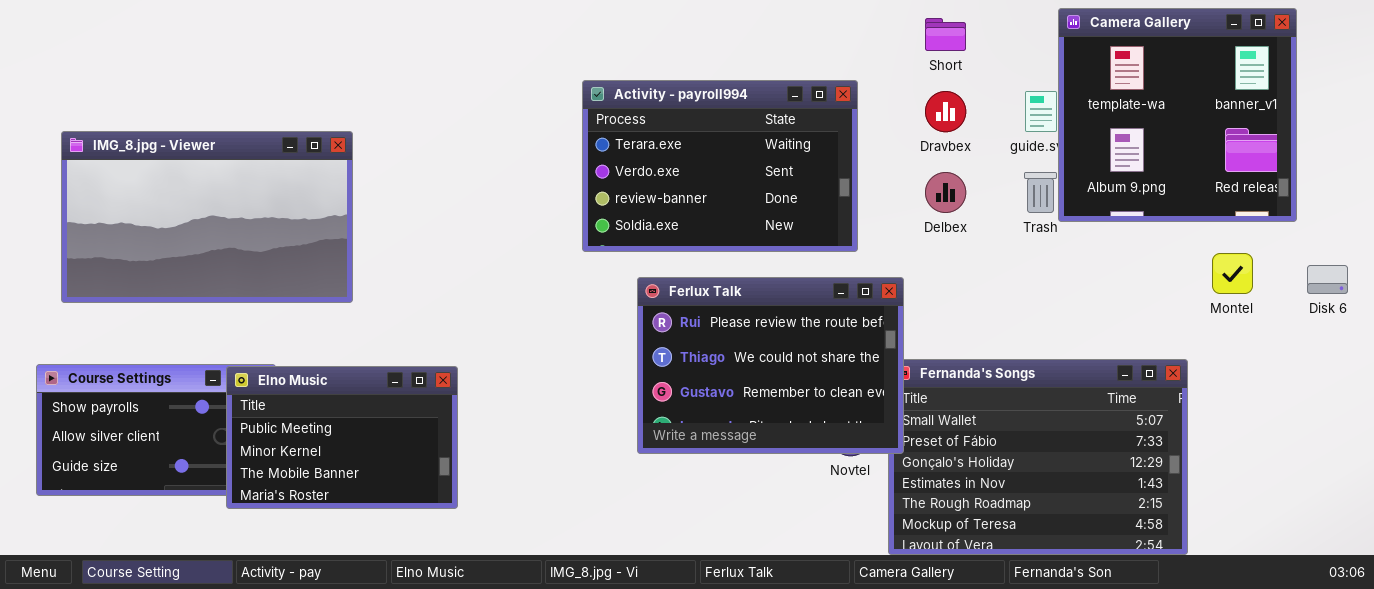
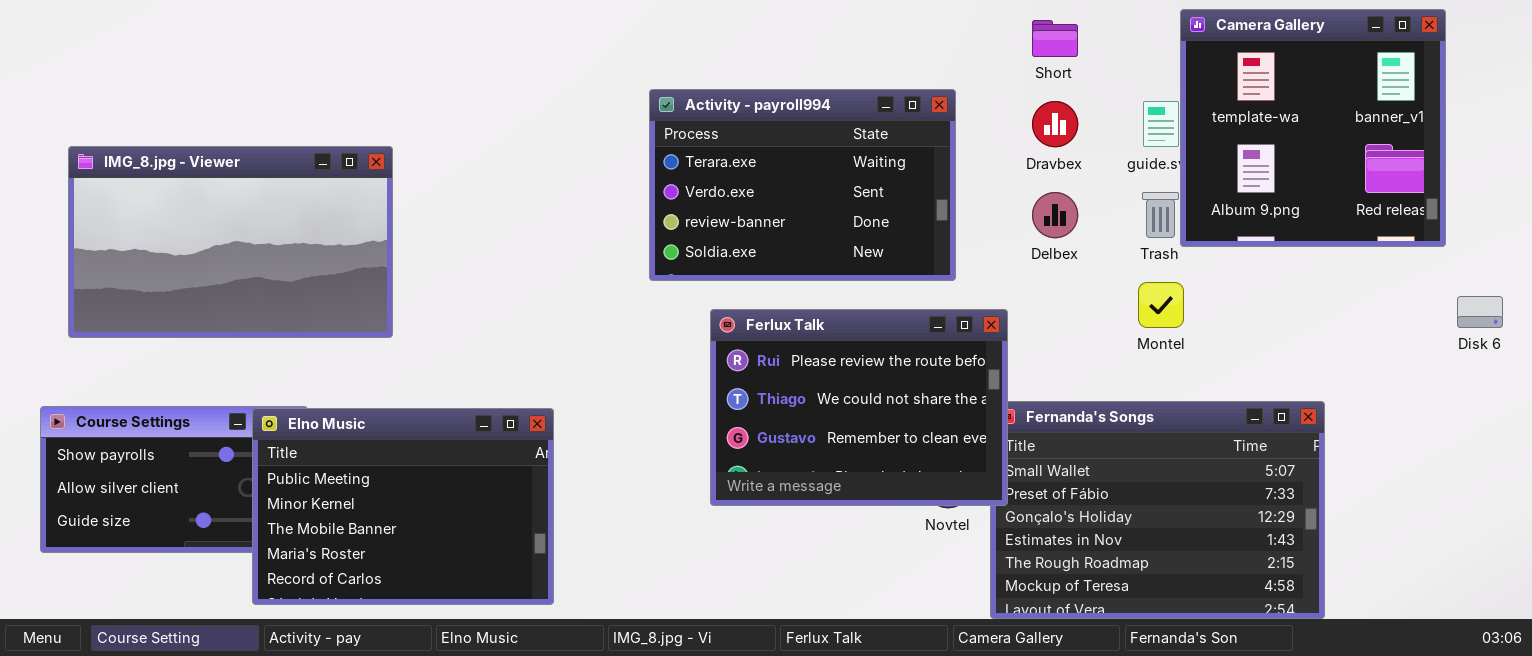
Montel: [1212,253,1253,294] -> [1138,282,1184,328], moved
Elno Music: [226,366,458,509] -> [252,408,554,605], resized

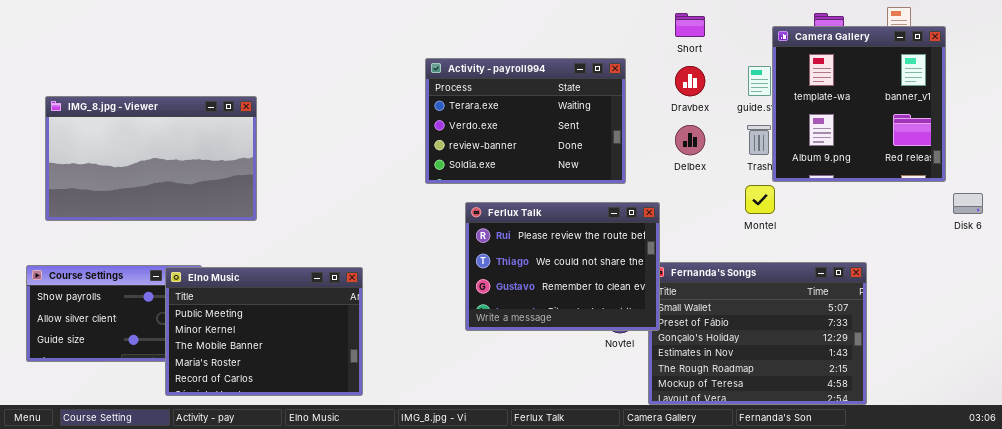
Camera Gallery: [1180,9,1446,247] -> [772,26,946,182], moved

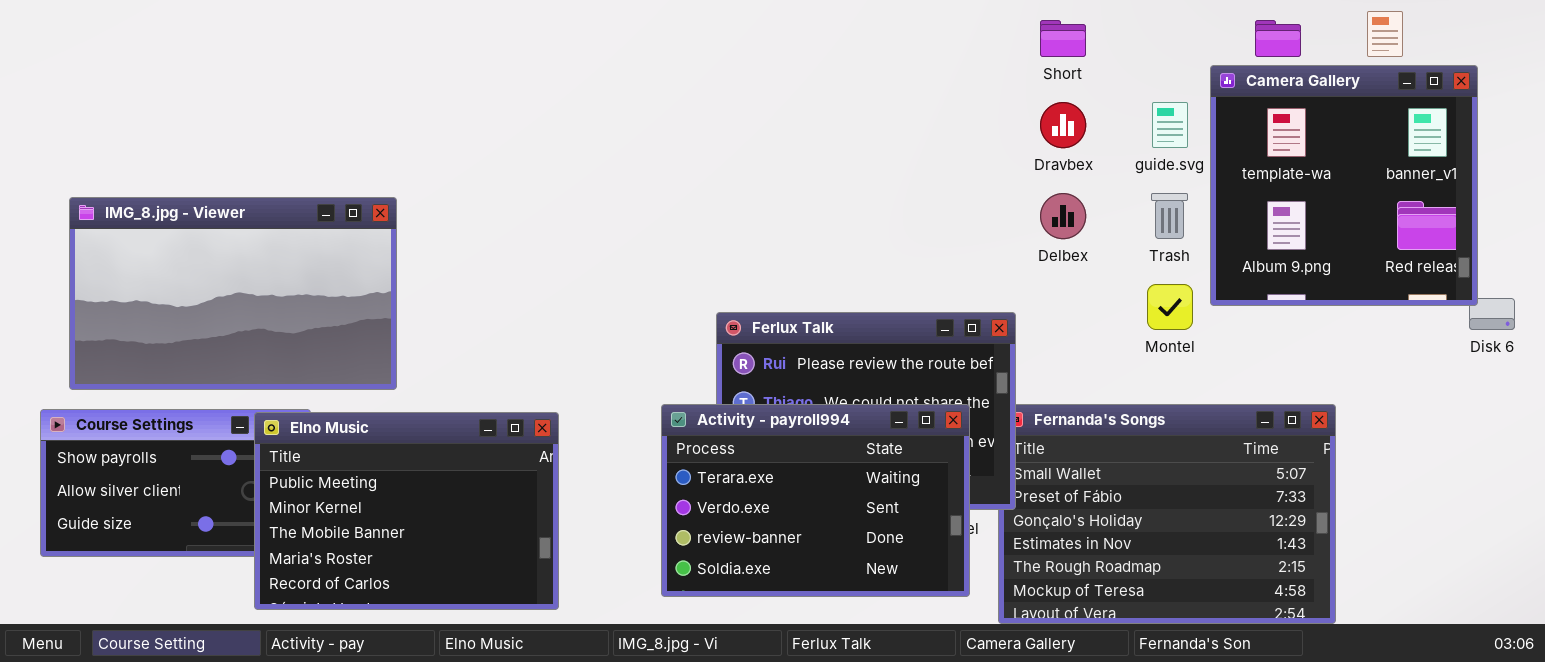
Camera Gallery: [772,26,946,182] -> [1210,65,1478,306], moved
Activity - payroll994: [425,58,626,184] -> [661,404,970,597], moved
IMG_8.jpg - Viewer: [45,96,257,221] -> [69,197,397,390], moved

